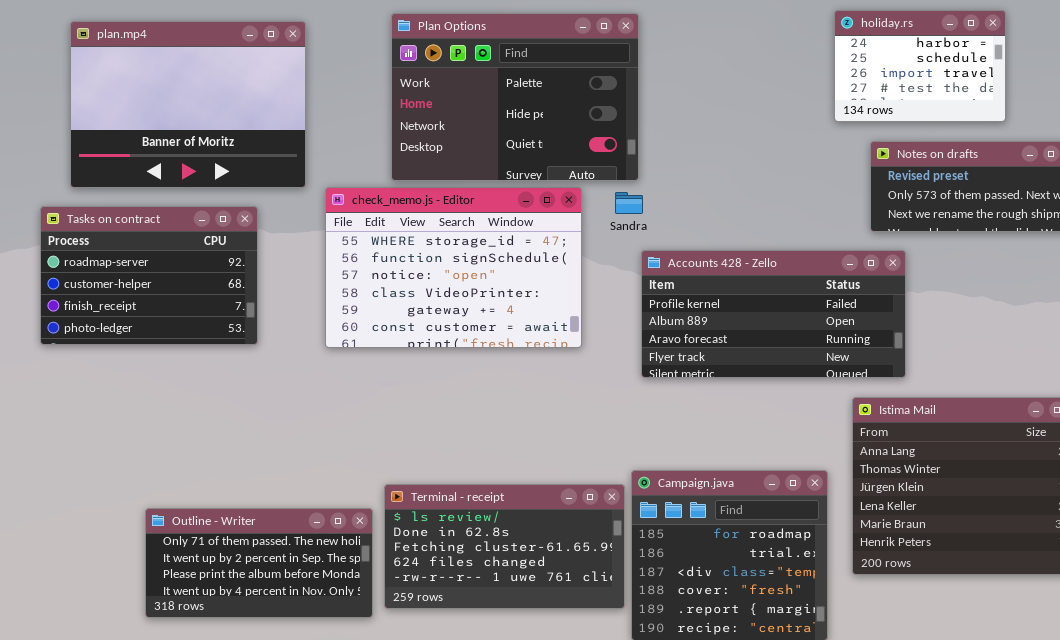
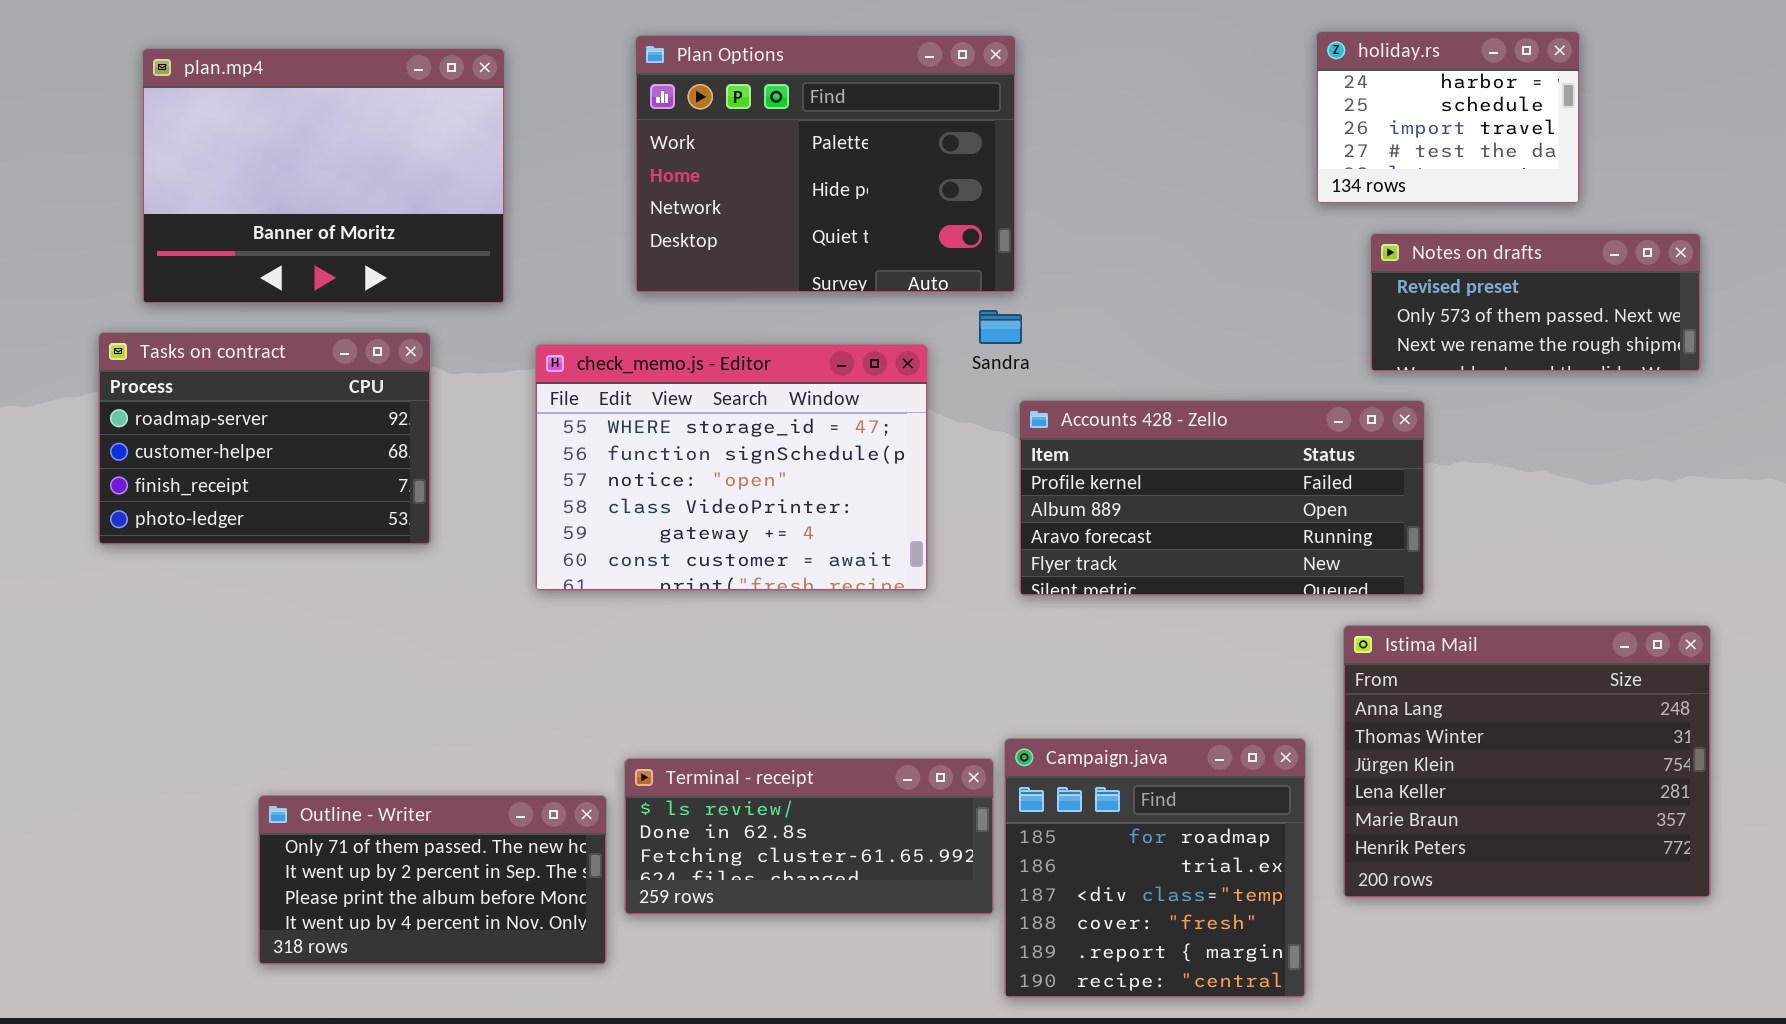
check_memo.js - Editor: [325,187,582,348] -> [535,344,928,591], moved
Terminal - receipt: [384,484,625,609] -> [624,758,994,915], resized

